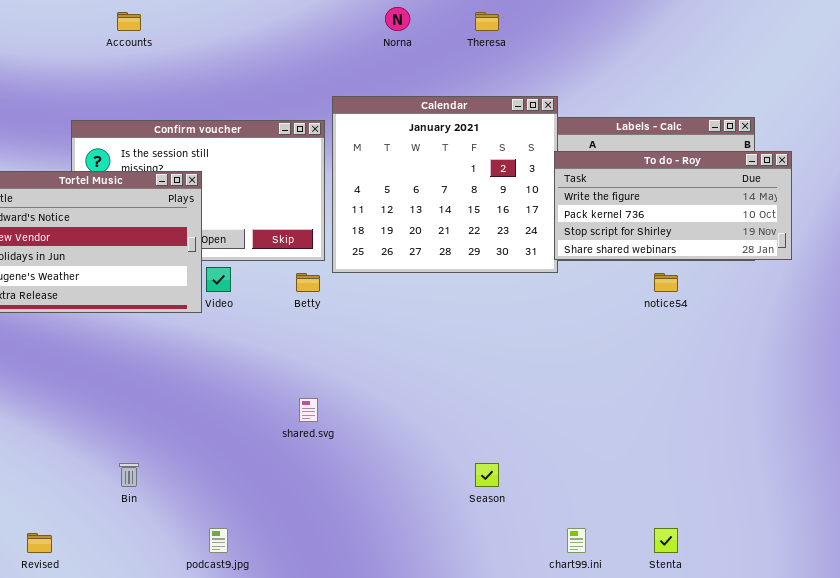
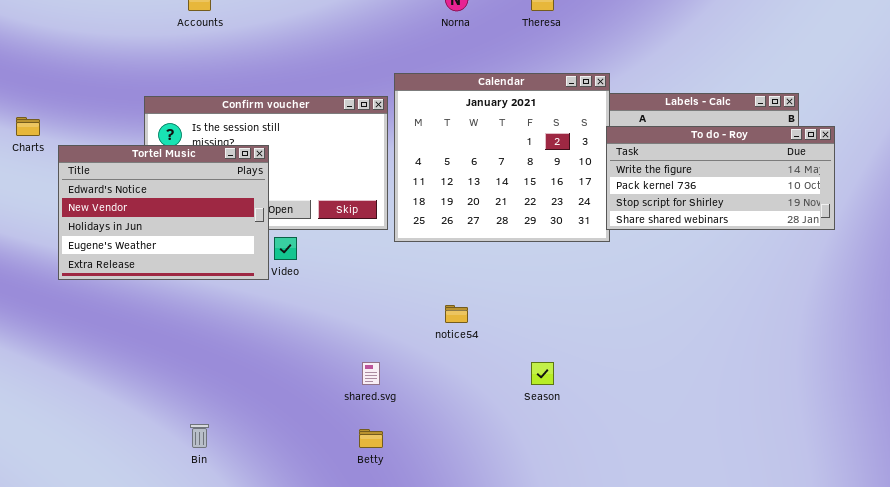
Betty: [296,273,320,292] -> [359,429,383,448], moved
notice54: [654,273,678,292] -> [445,305,468,323], moved
Season: [475,463,499,487] -> [531,362,554,385], moved

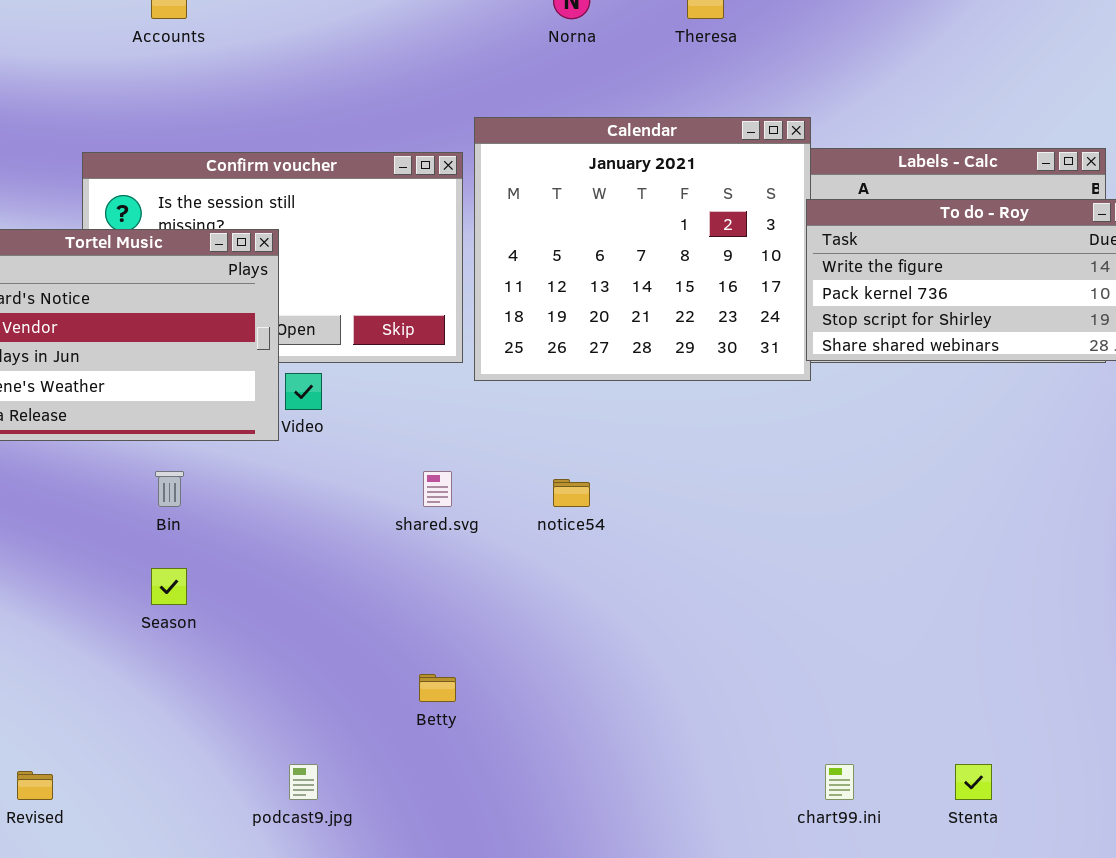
shared.svg: [362,362,380,385] -> [423,471,452,507], moved
Season: [531,362,554,385] -> [151,568,187,605], moved
Bin: [190,424,209,448] -> [155,471,184,507], moved

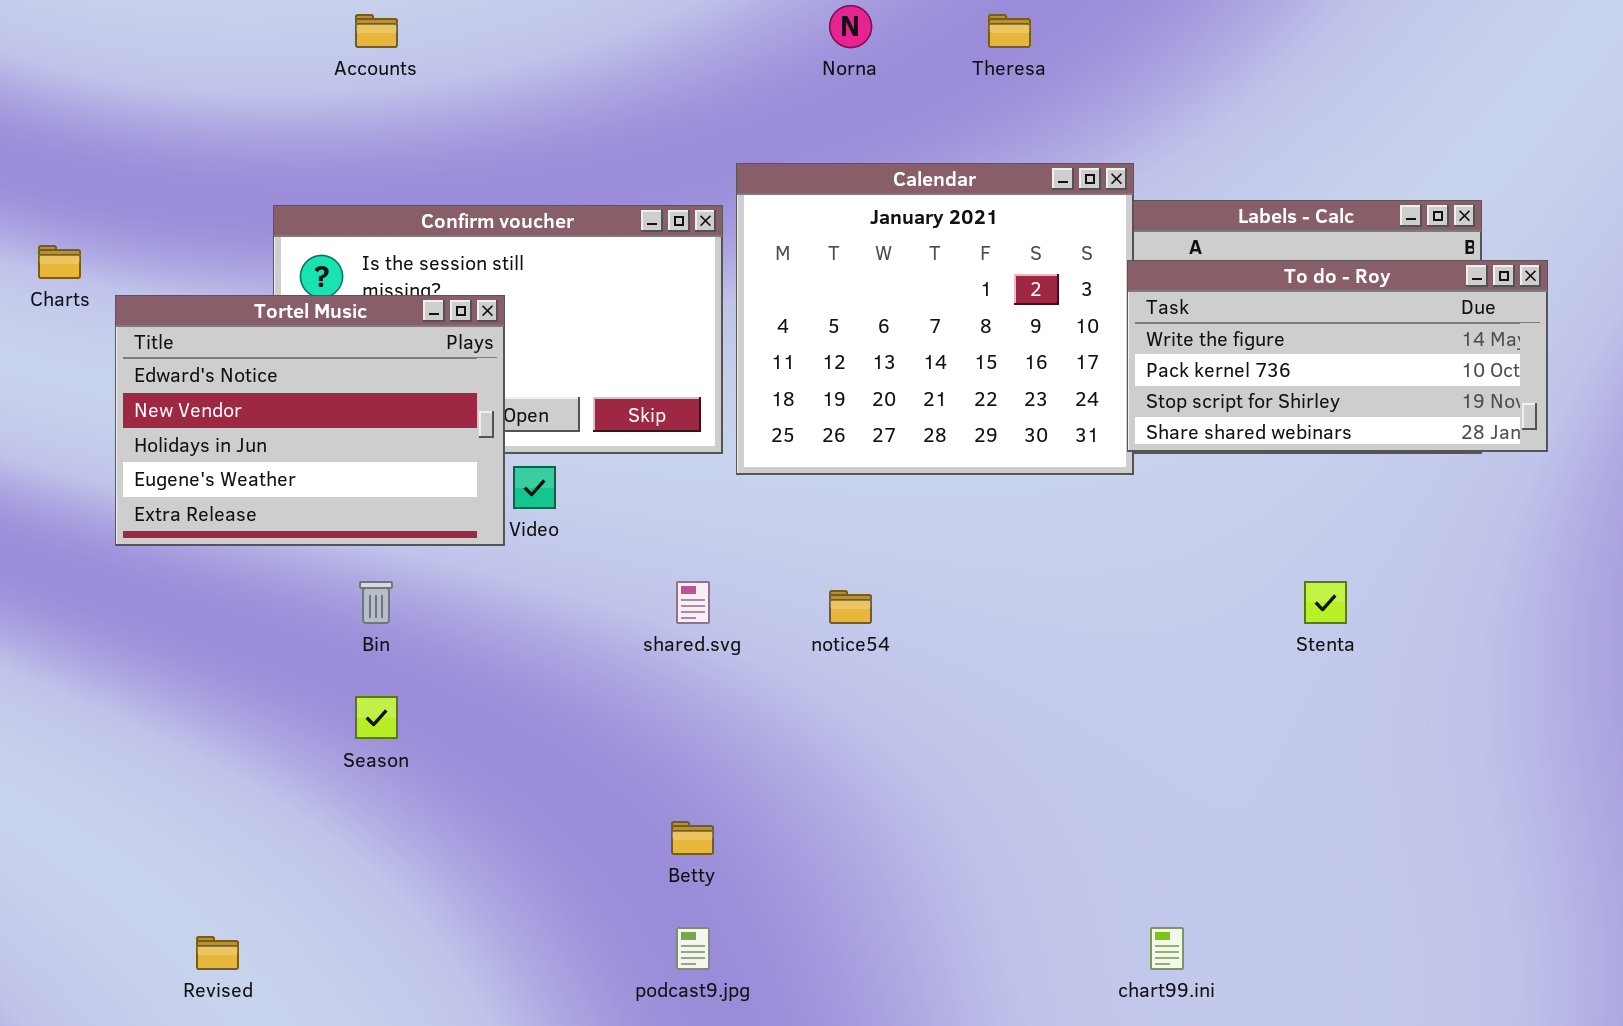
podcast9.jpg: [289,764,318,800] -> [676,927,710,970], moved
Stenta: [955,764,992,800] -> [1304,581,1347,624], moved

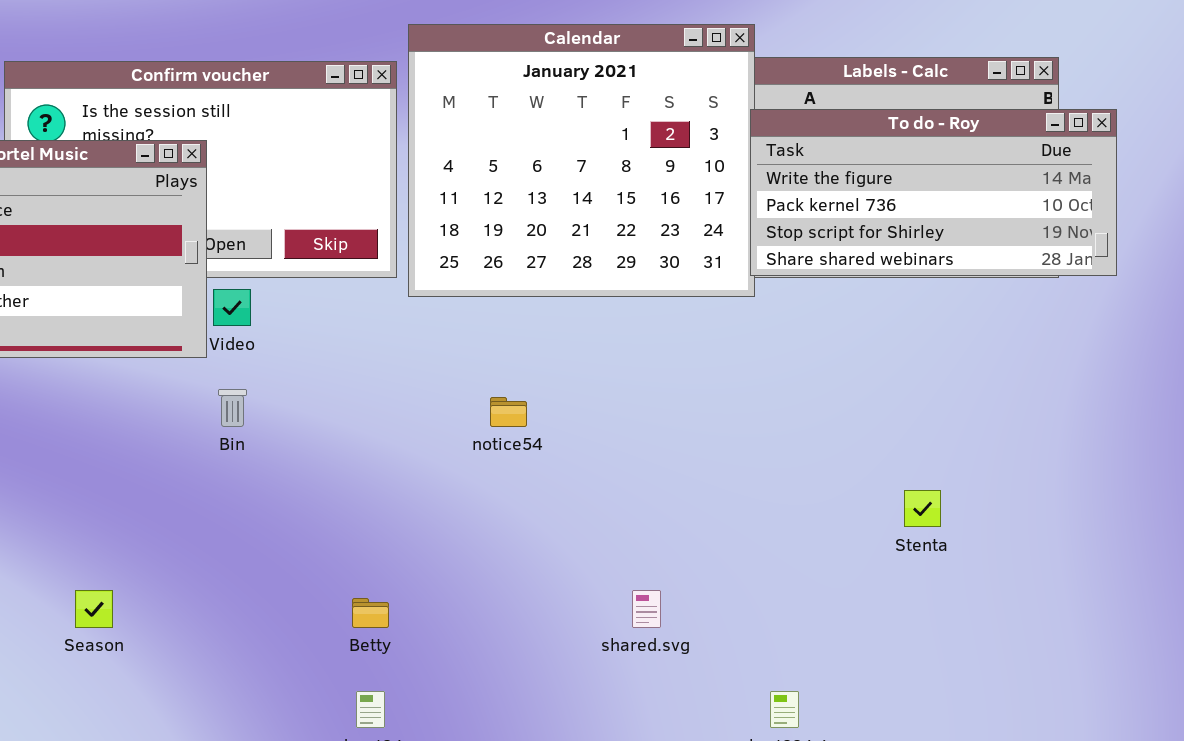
Bin: [359,581,393,624] -> [218,389,247,427], moved
shared.svg: [676,581,710,624] -> [632,590,661,628], moved
Stenta: [1304,581,1347,624] -> [904,490,941,527], moved
Season: [355,696,398,739] -> [75,590,113,628], moved

